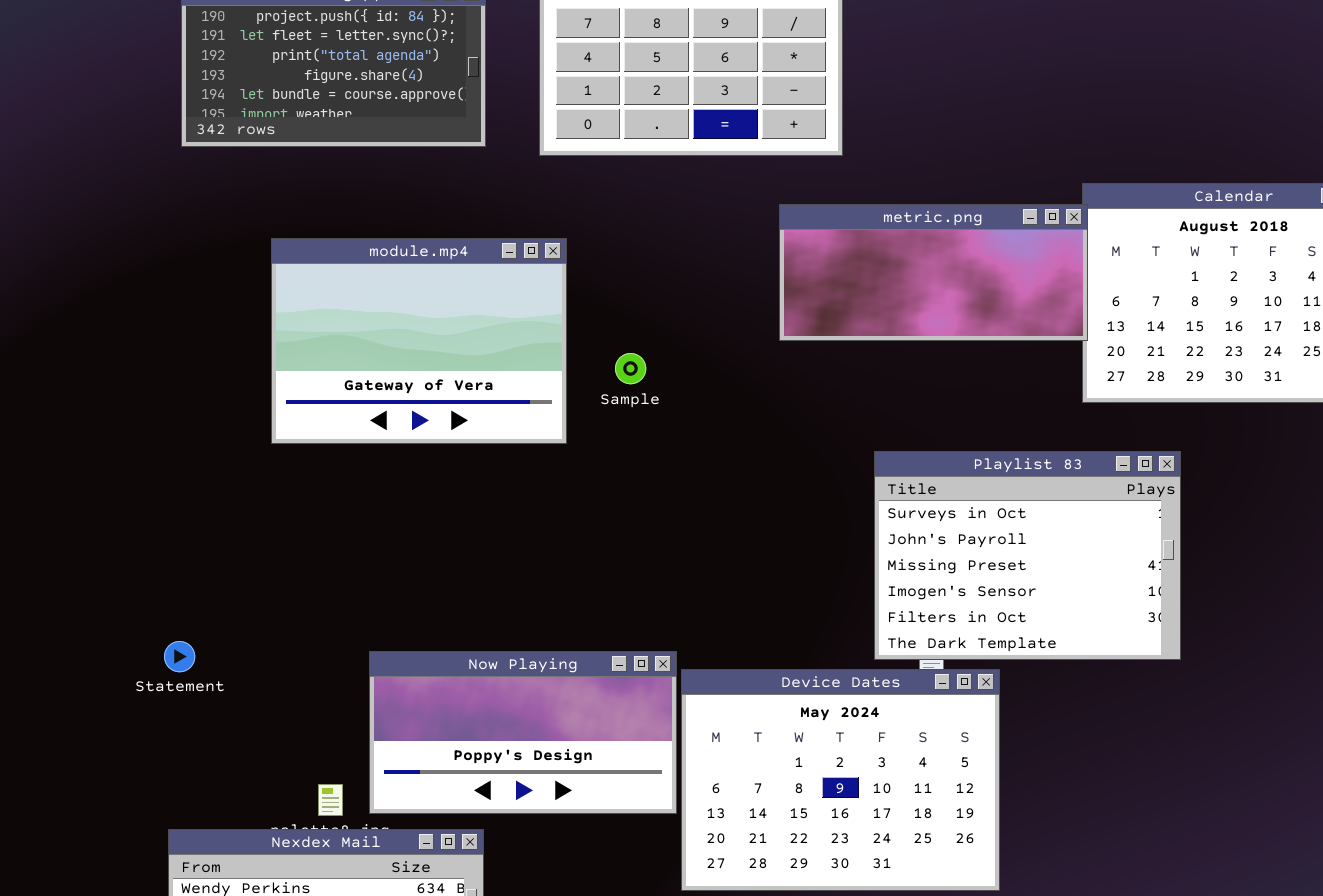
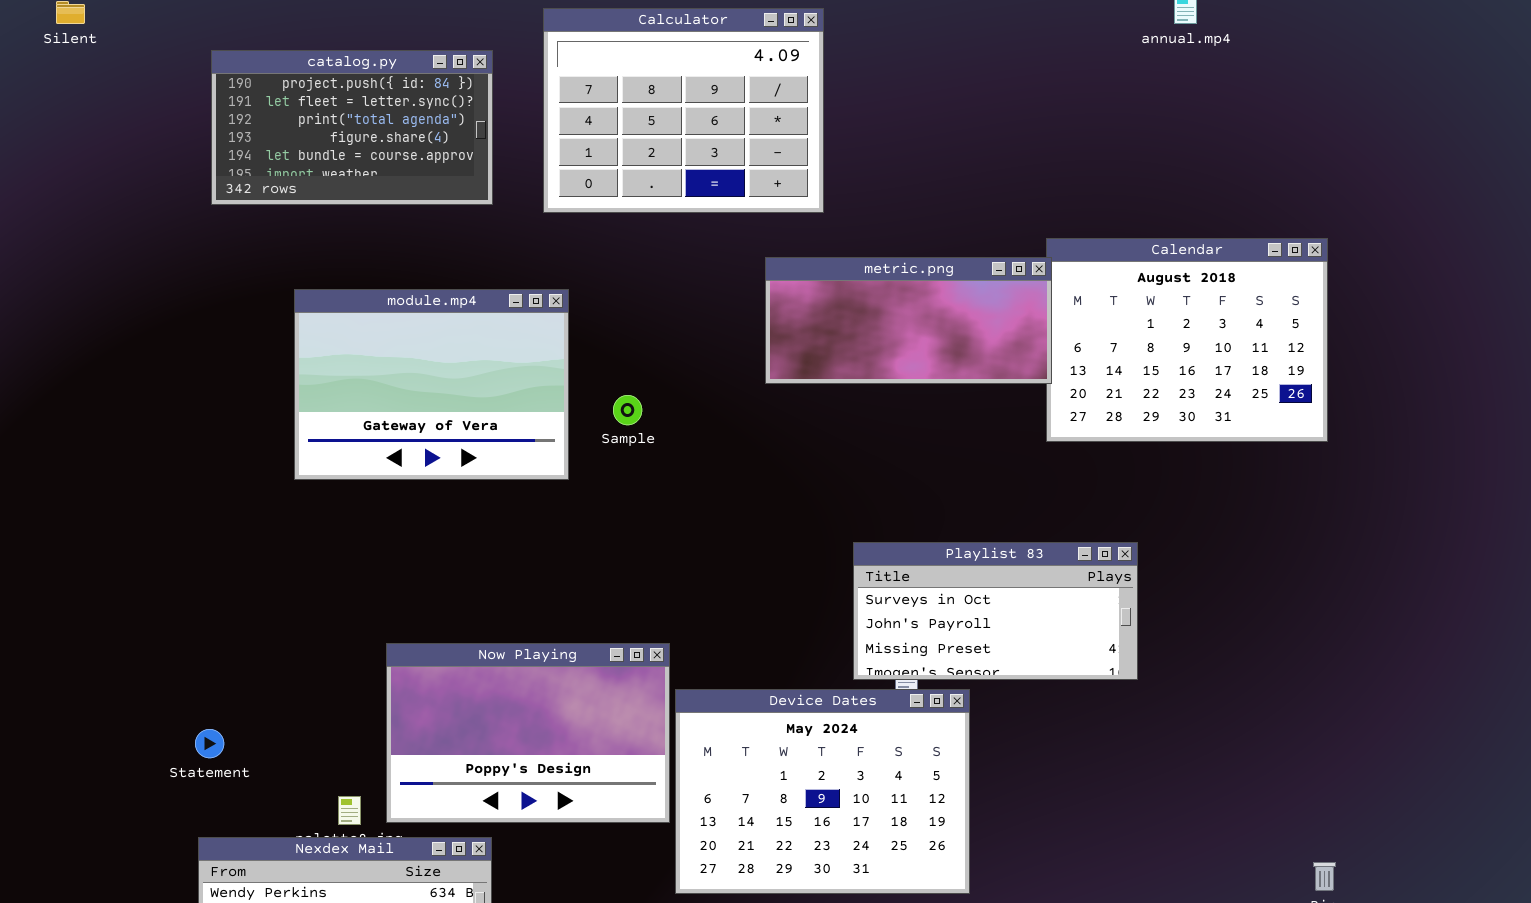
Playlist 83: [874,451,1181,660] -> [853,542,1138,680], resized
Statement: [164,641,195,672] -> [195,729,224,758], moved
Now Playing: [369,651,677,814] -> [386,643,670,823], resized

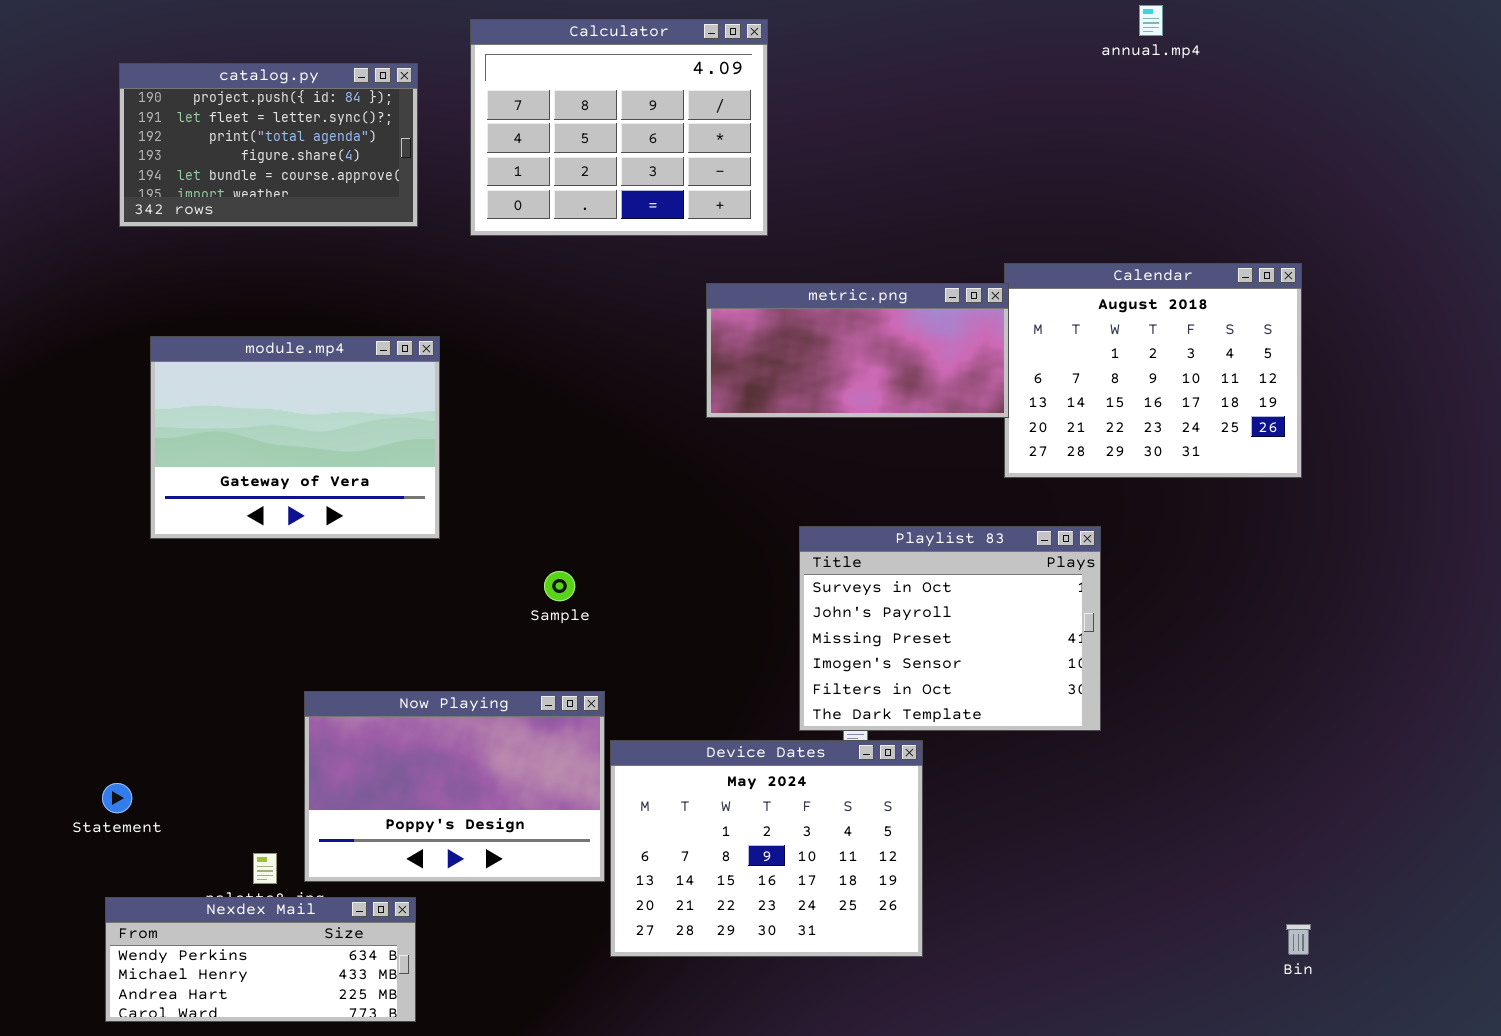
module.mp4: [294,289,569,480] -> [150,336,440,539], moved
Sample: [613,395,642,425] -> [544,571,575,601], moved
Playlist 83: [853,542,1138,680] -> [799,526,1101,731], resized

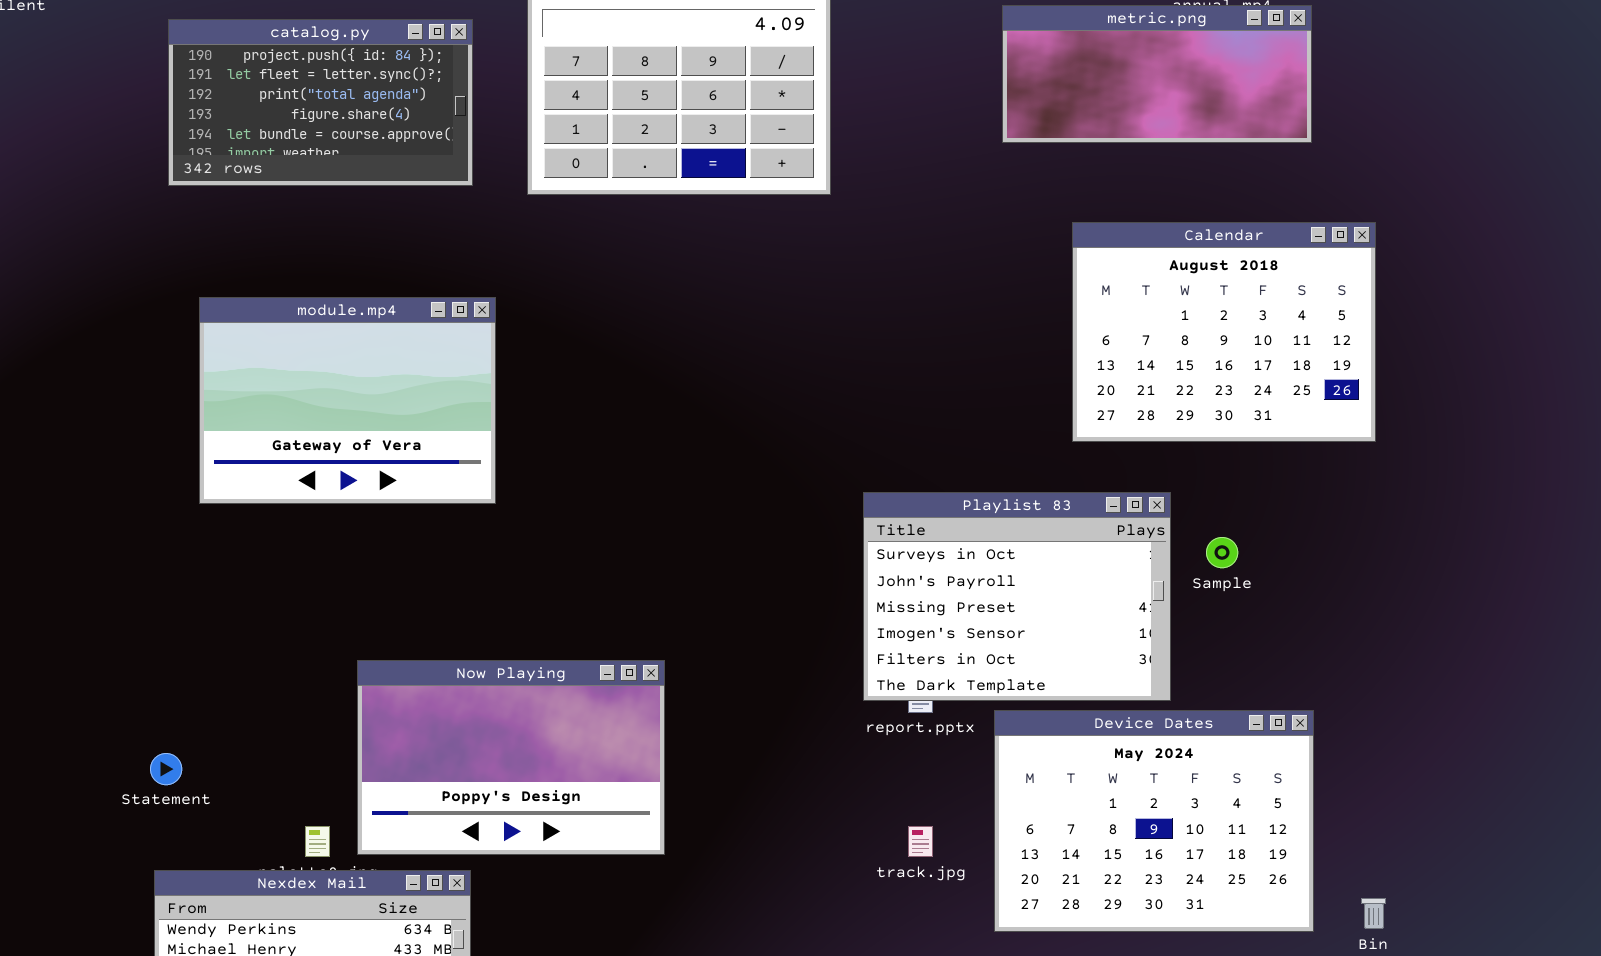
metric.png: [706,283,1009,418] -> [1002,5,1312,143], moved
Sample: [544,571,575,601] -> [1206,537,1238,568], moved
Device Dates: [610,740,923,957] -> [994,710,1314,932], moved

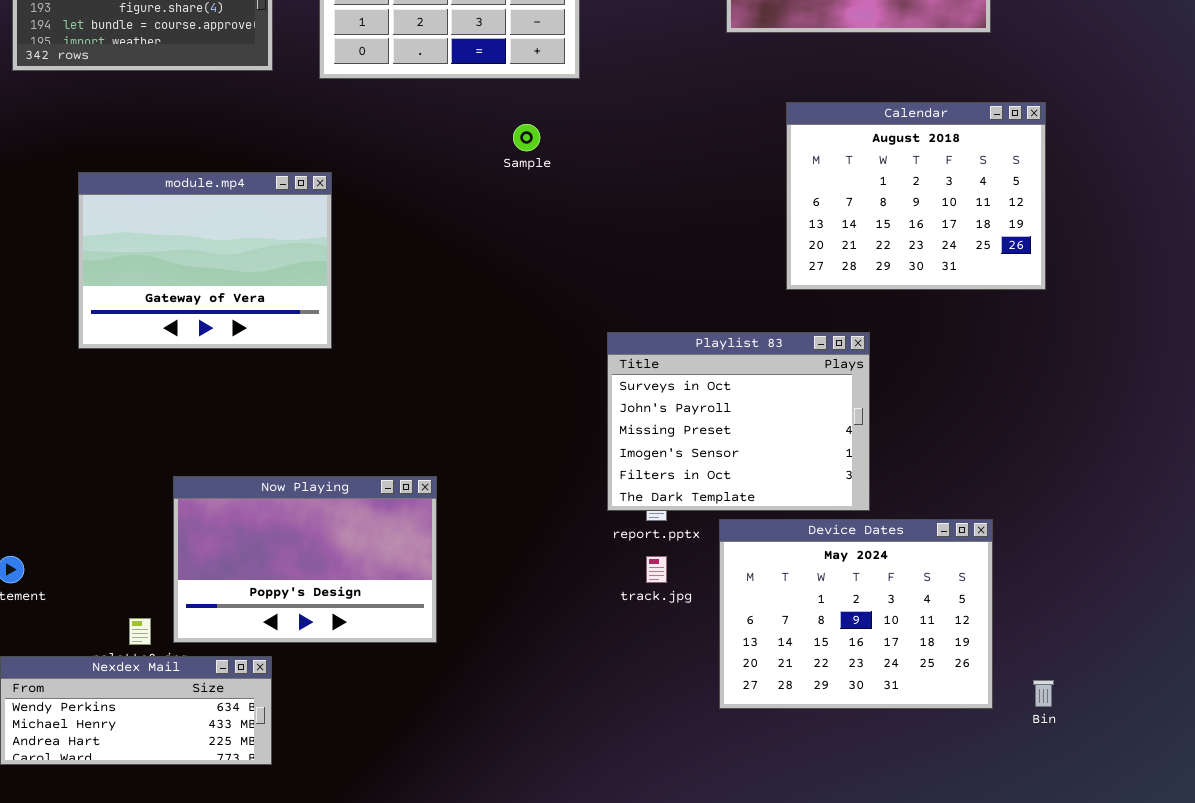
module.mp4: [199,297,496,504] -> [78,172,332,349], moved
Sample: [1206,537,1238,568] -> [513,124,540,151], moved
track.jpg: [908,826,933,857] -> [646,556,667,583], moved

